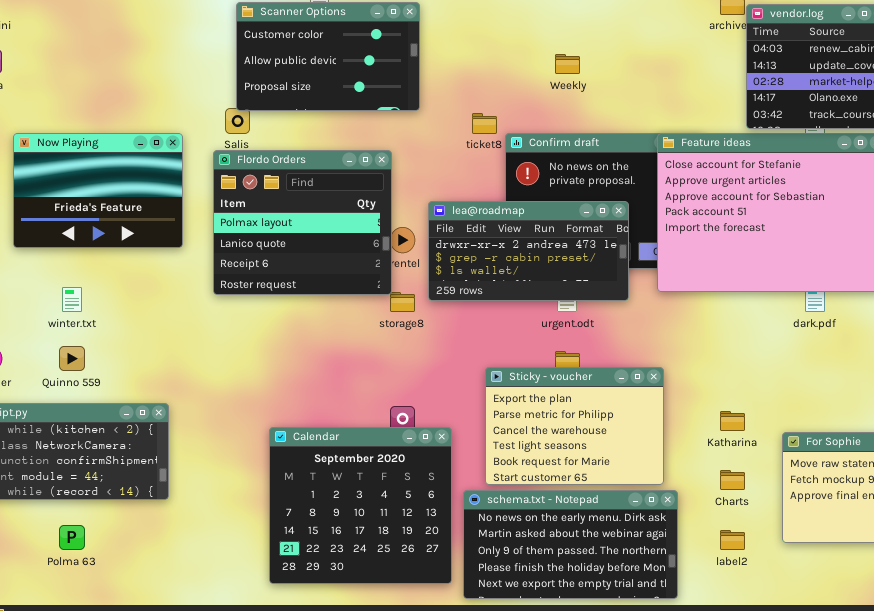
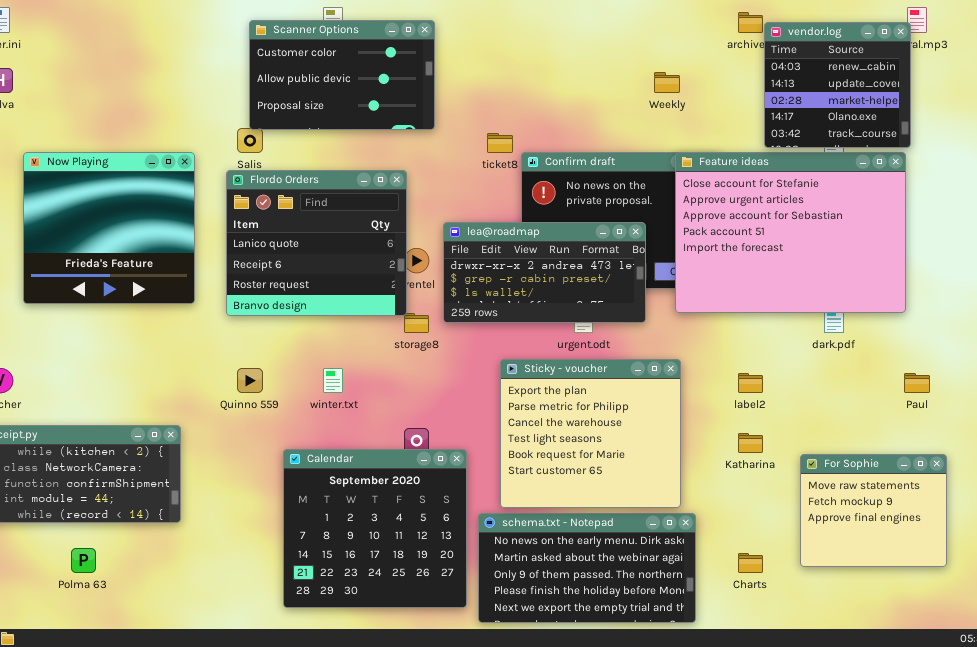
Weekly: [555,54,580,74] -> [654,72,680,93], moved
Now Playing: [13,133,183,248] -> [23,152,195,304], resized
Flordo Orders: [213,150,392,295] -> [226,170,407,316], scrolled down 1 row
winter.txt: [62,287,82,312] -> [323,368,343,393], moved
Quinno 559: [59,346,85,371] -> [237,368,263,393], moved
Sticky - voucher: [485,367,664,485] -> [500,359,681,508], resized
Charts: [720,470,745,490] -> [738,553,763,573], moved
label2: [720,530,745,550] -> [738,373,763,393], moved

